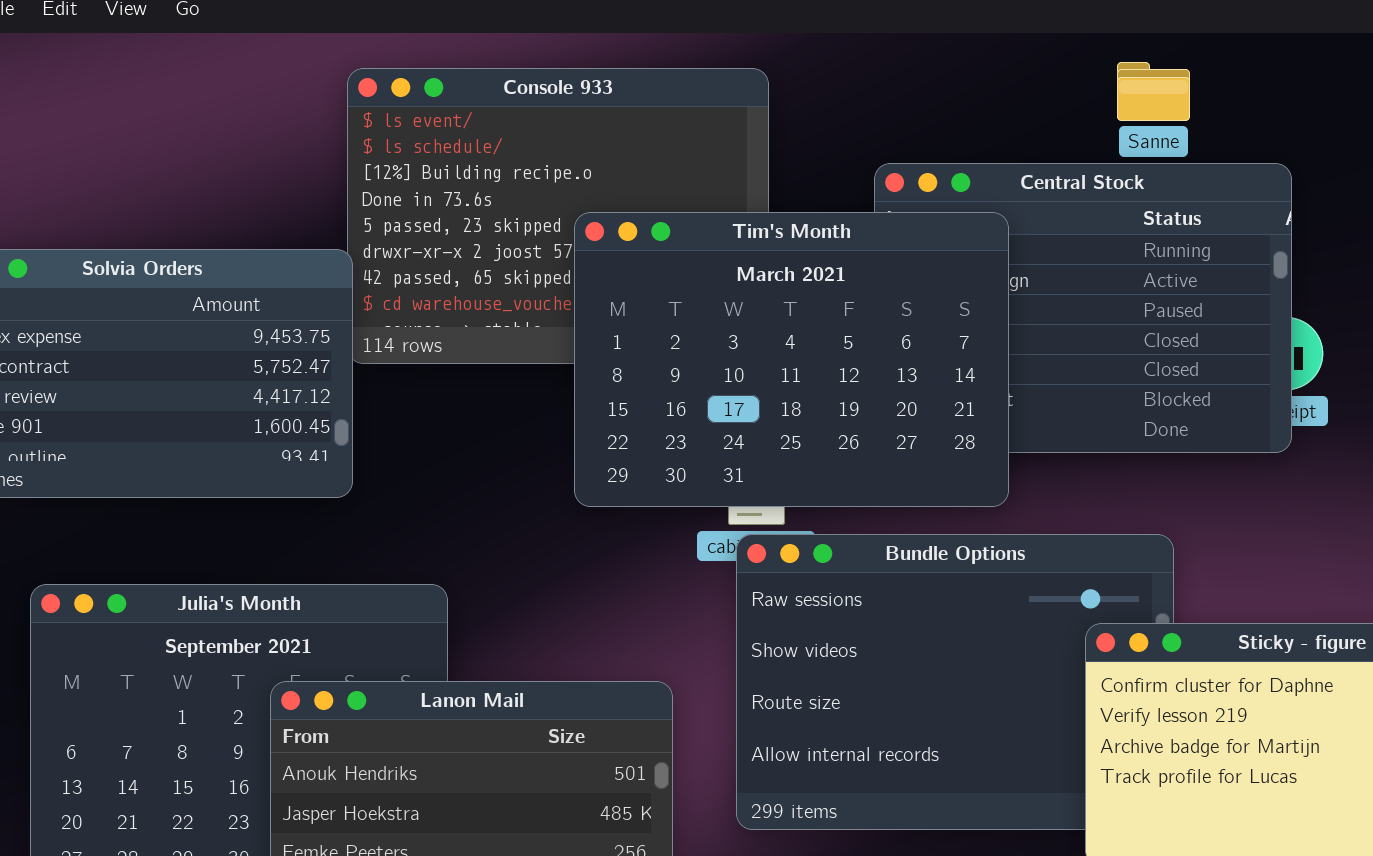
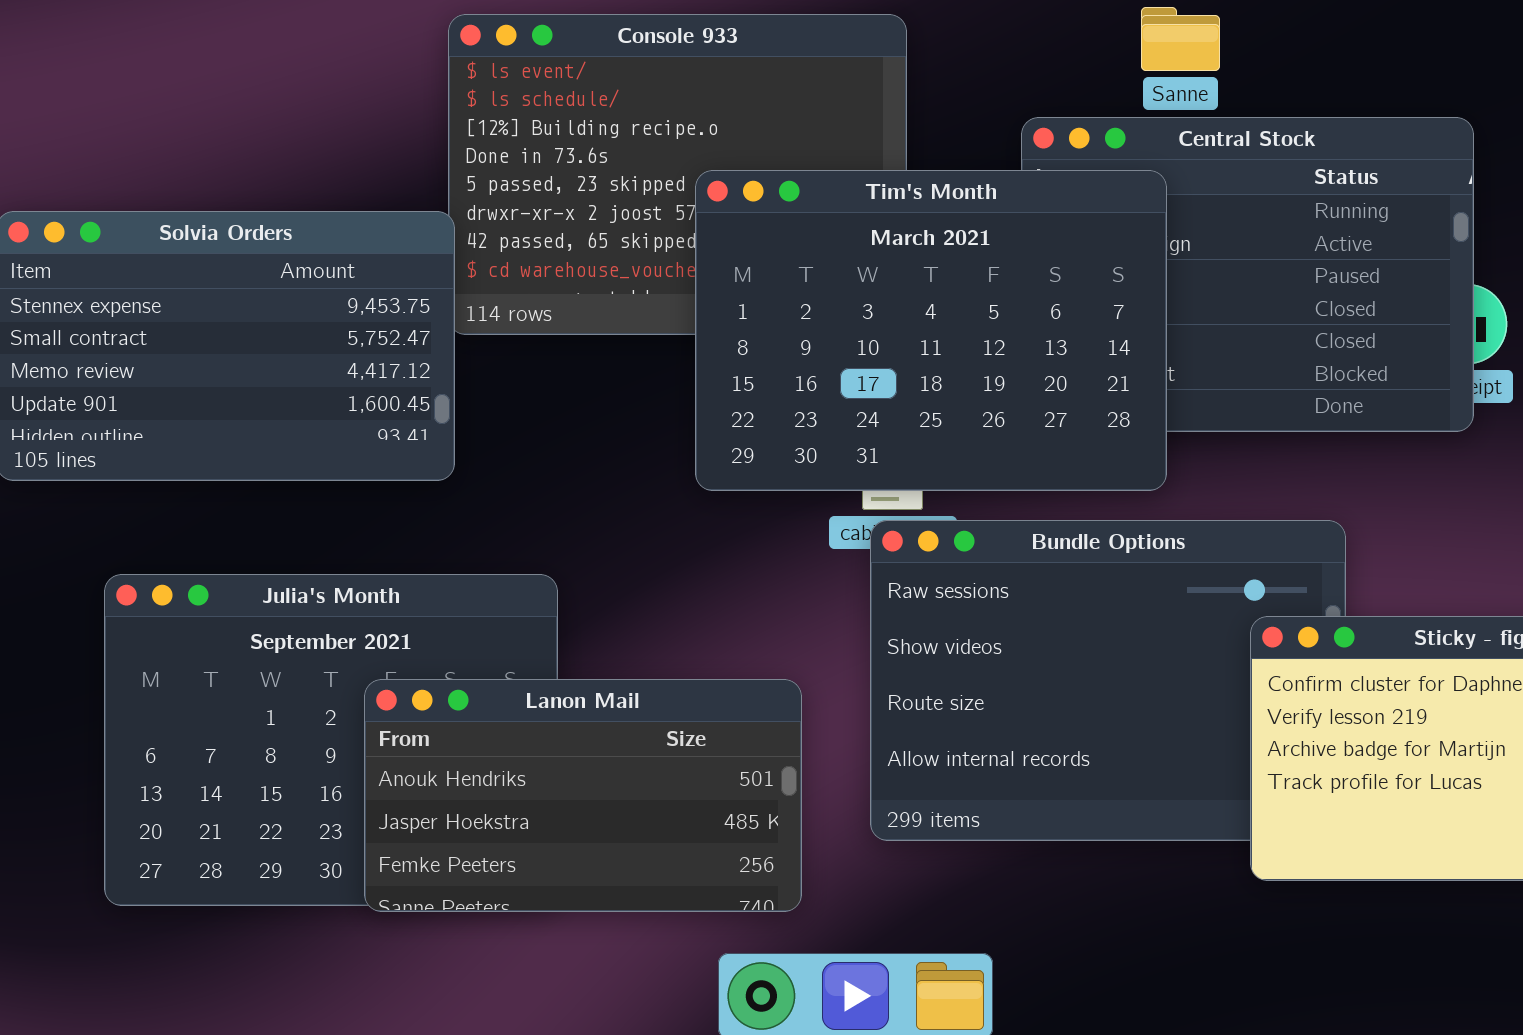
Sanne: [1117,62,1190,121] -> [1141,7,1220,71], moved

